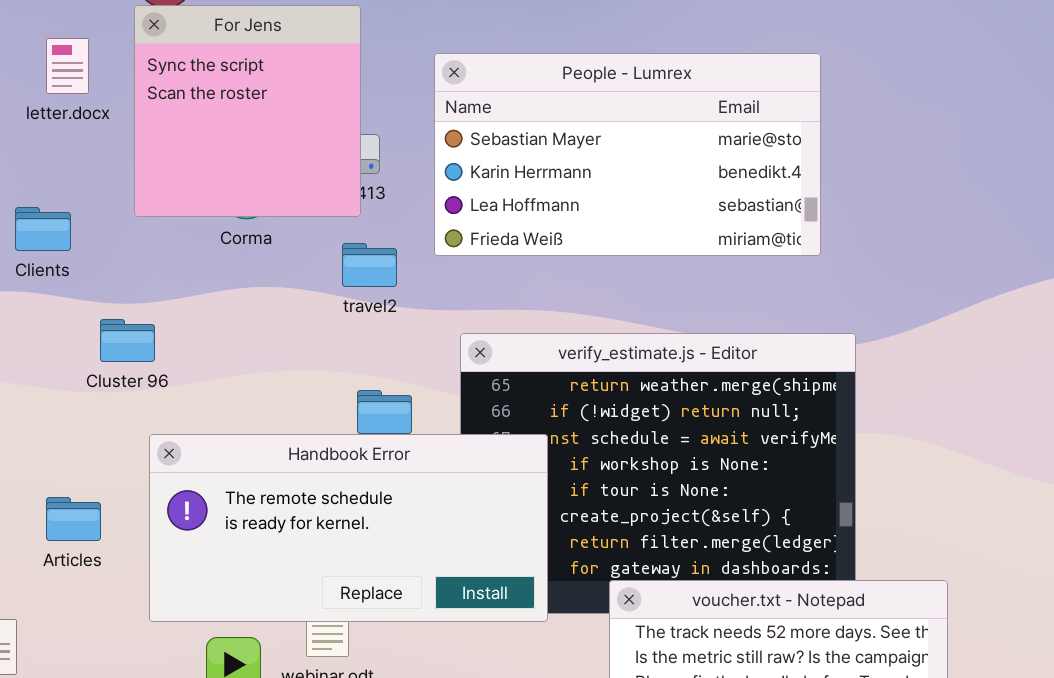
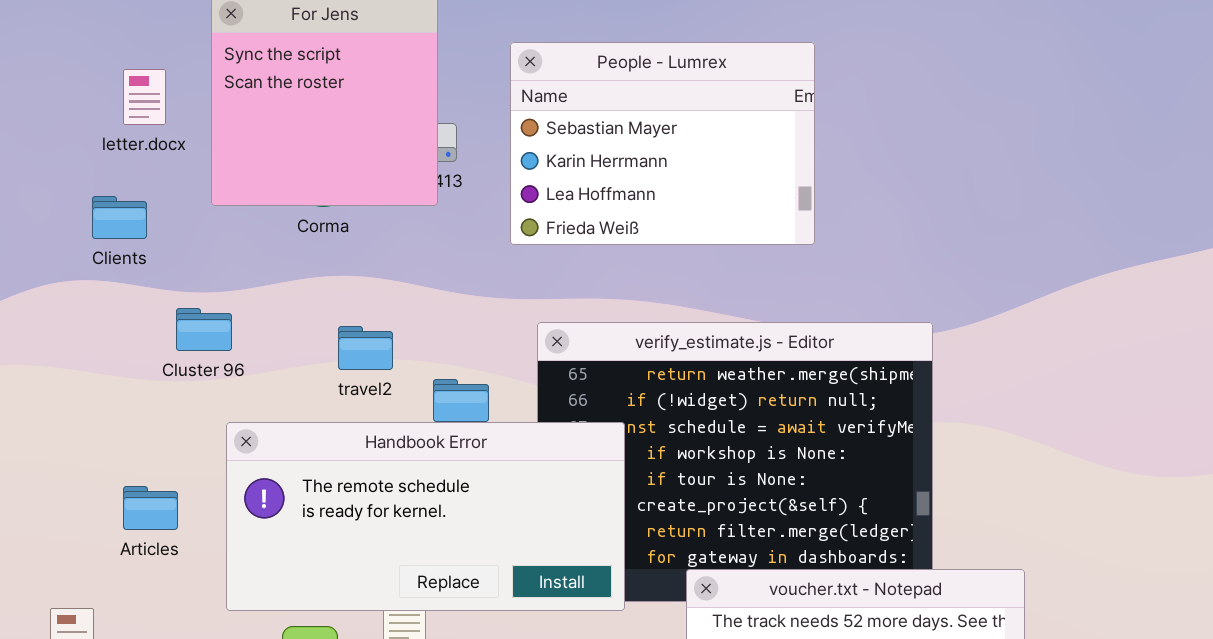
letter.docx: [46,38,89,94] -> [123,69,166,125], moved
People - Lumrex: [434,53,821,256] -> [510,42,815,245], resized
travel2: [342,243,397,287] -> [338,326,393,370], moved

